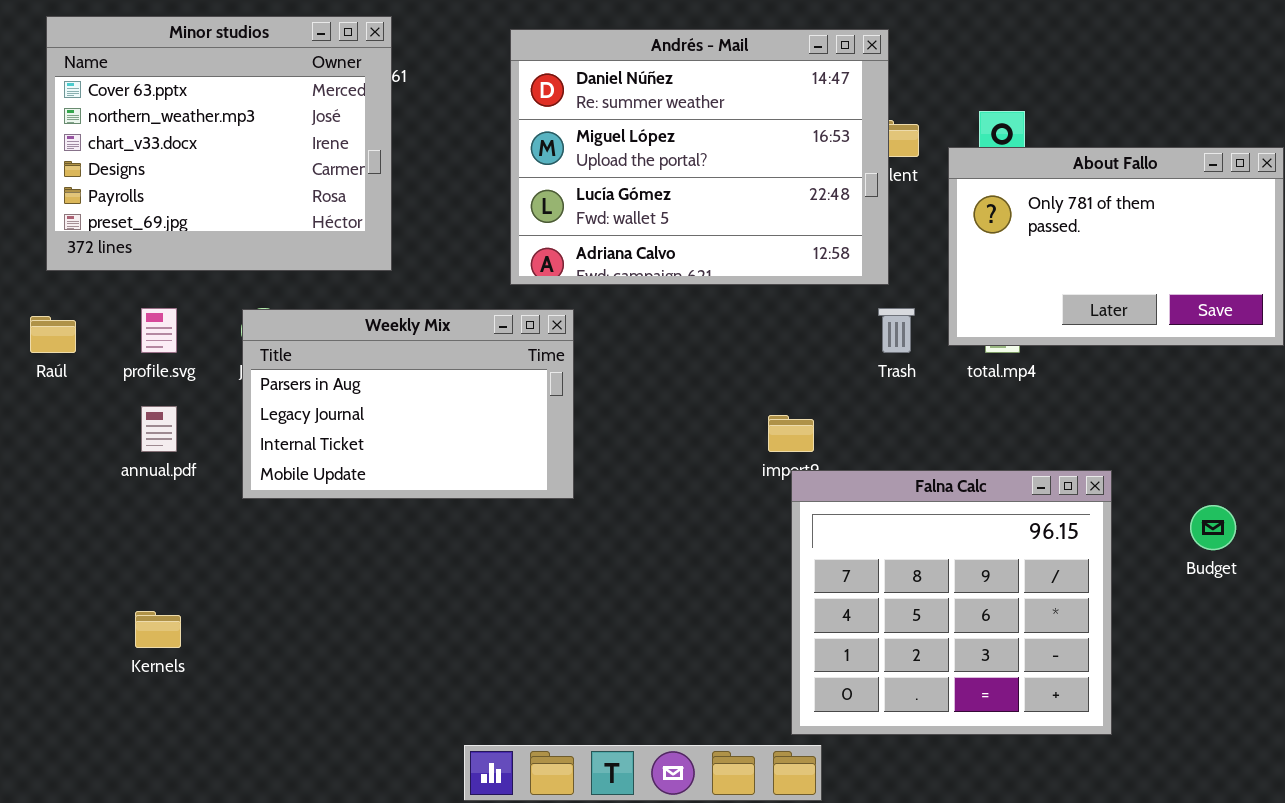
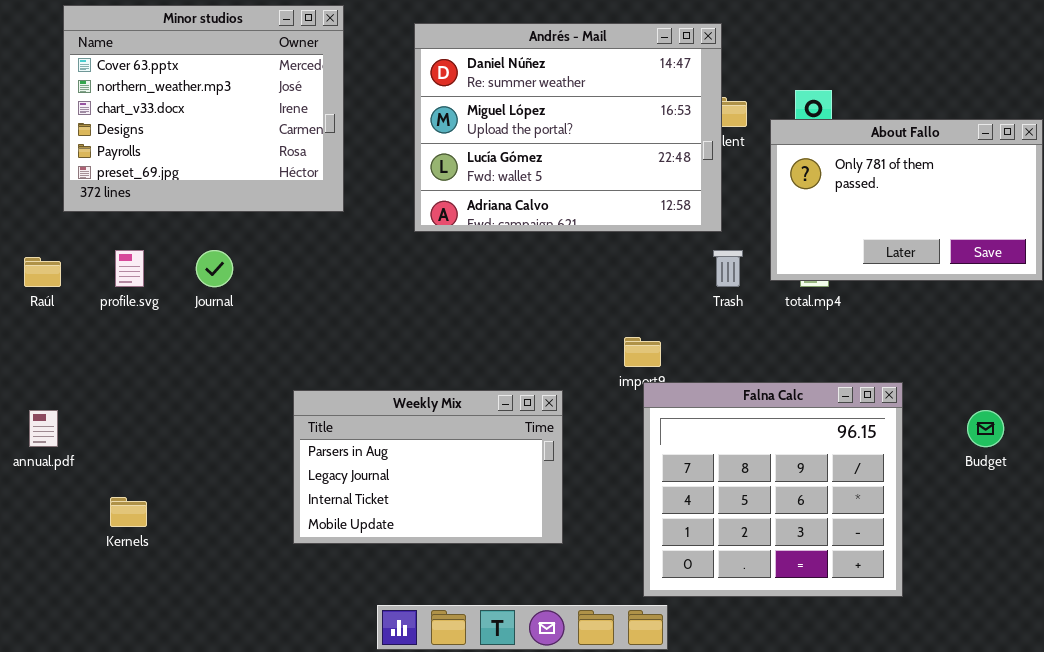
Minor studios: [46,16,392,271] -> [63,5,344,212], moved
Weekly Mix: [242,309,574,499] -> [293,390,563,544], moved
annual.pdf: [141,406,177,452] -> [29,410,58,447], moved

